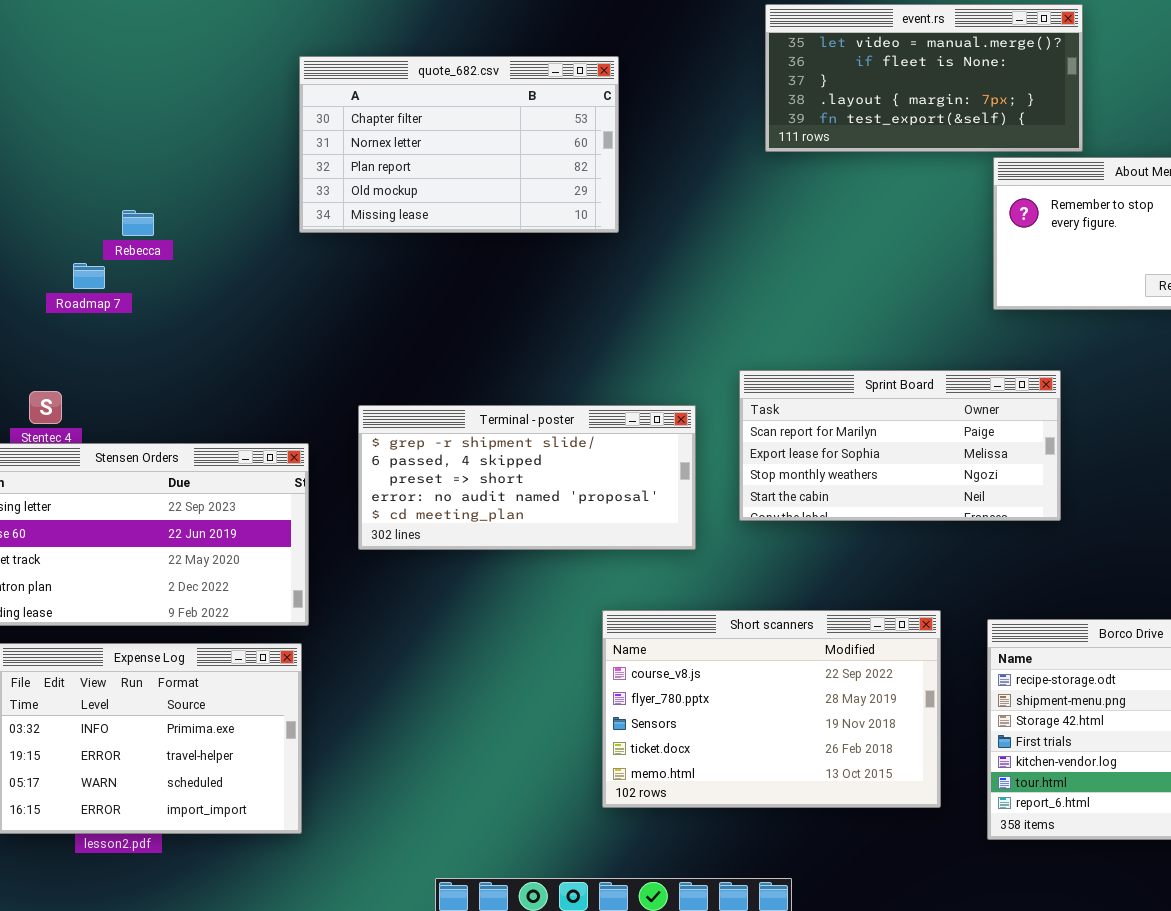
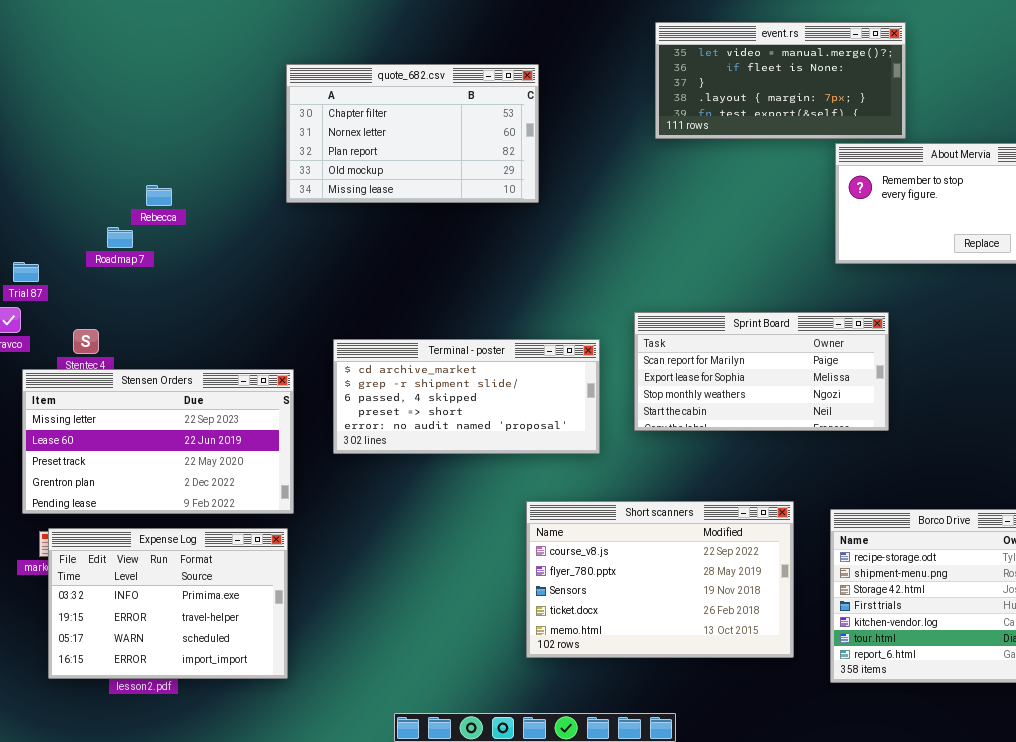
Terminal - poster: [358,405,696,550] -> [333,339,600,454], scrolled up 1 row

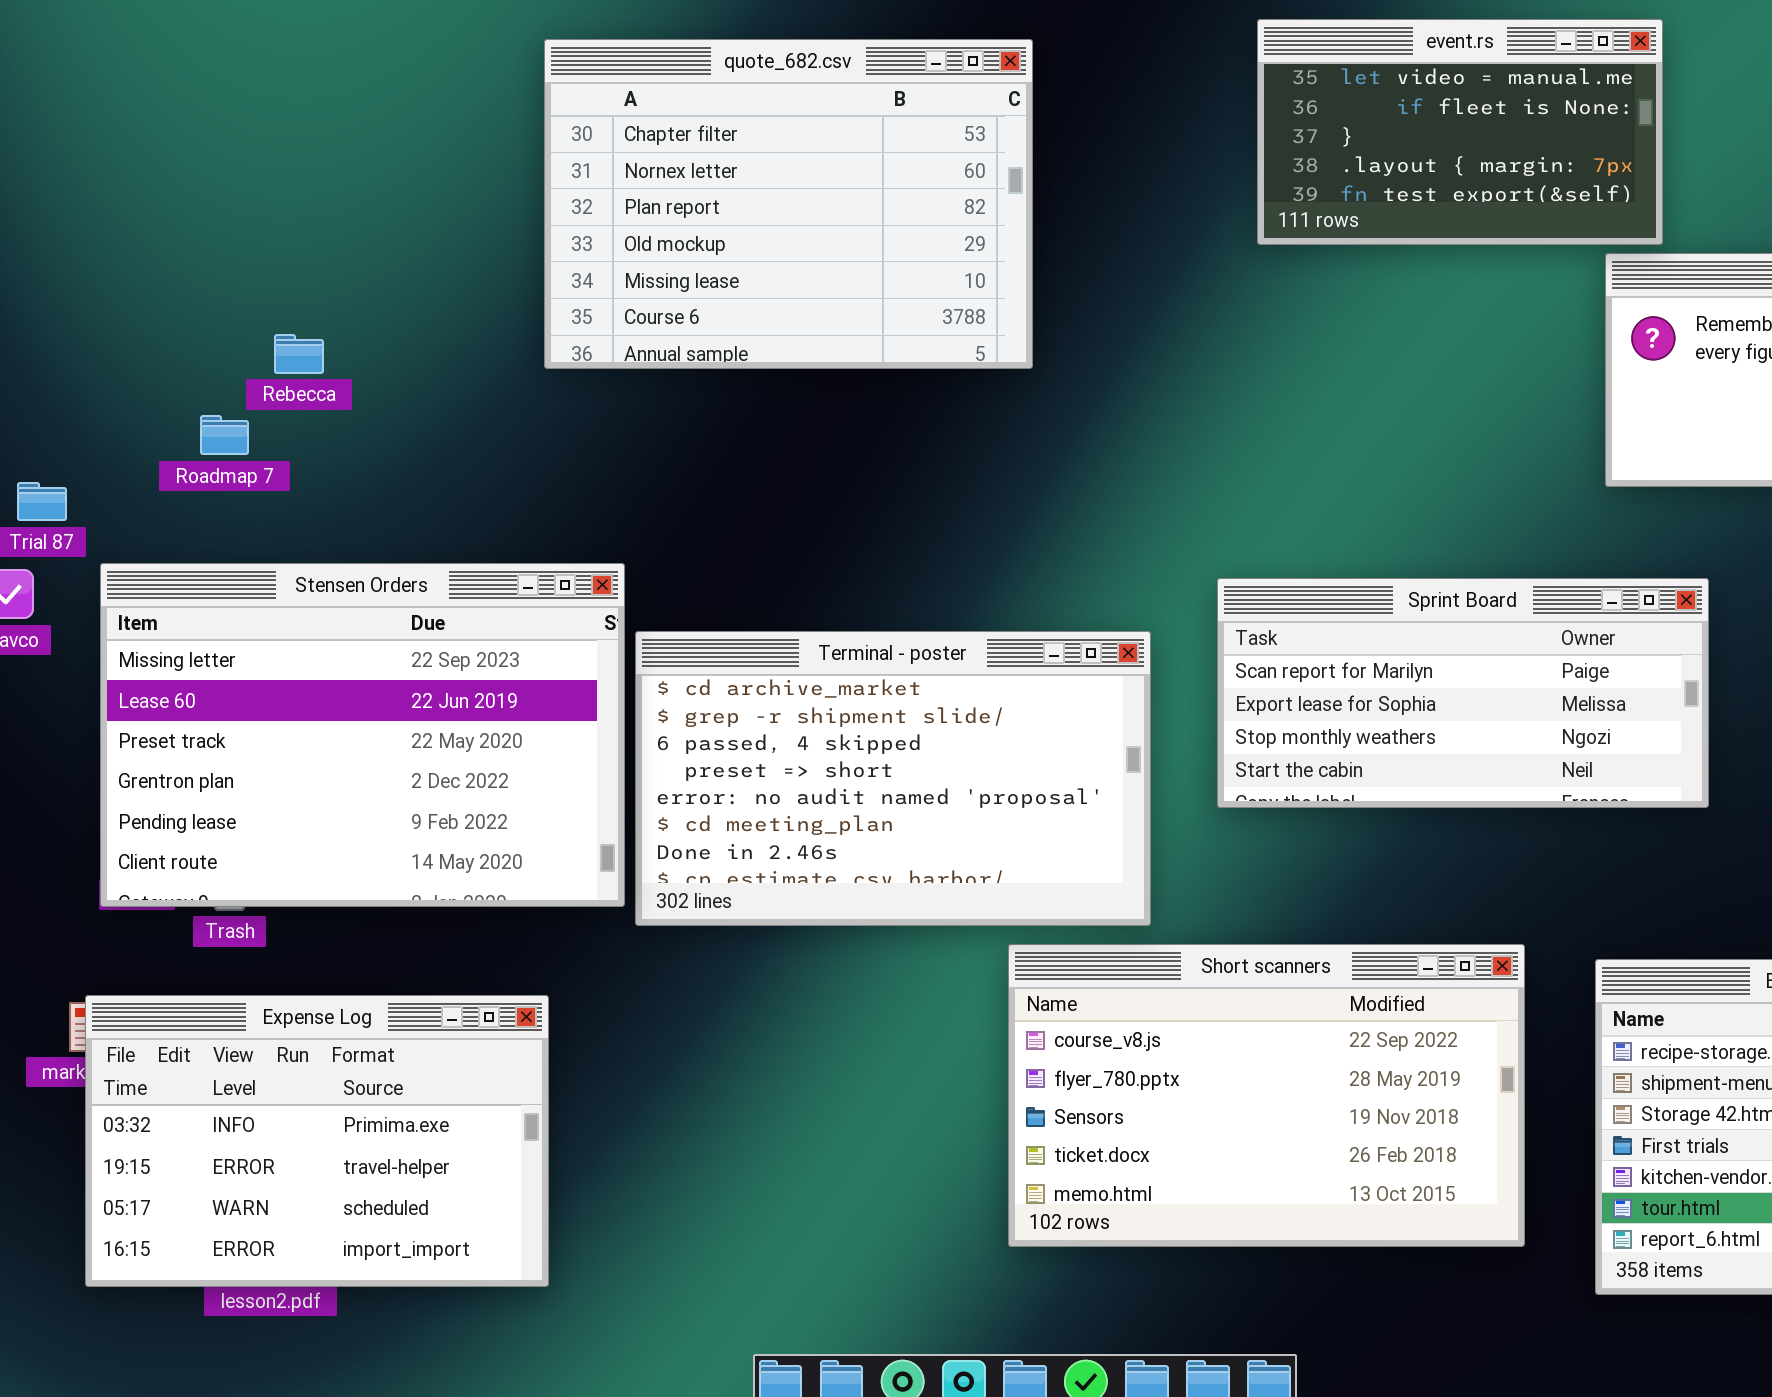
event.rs: [655,22,906,139] -> [1257,19,1663,245], resized
quote_682.csv: [286,64,539,203] -> [544,39,1033,369], resized
Terminal - poster: [333,339,600,454] -> [635,631,1151,926], resized
Stensen Orders: [22,369,294,514] -> [100,563,625,907], moved, resized

